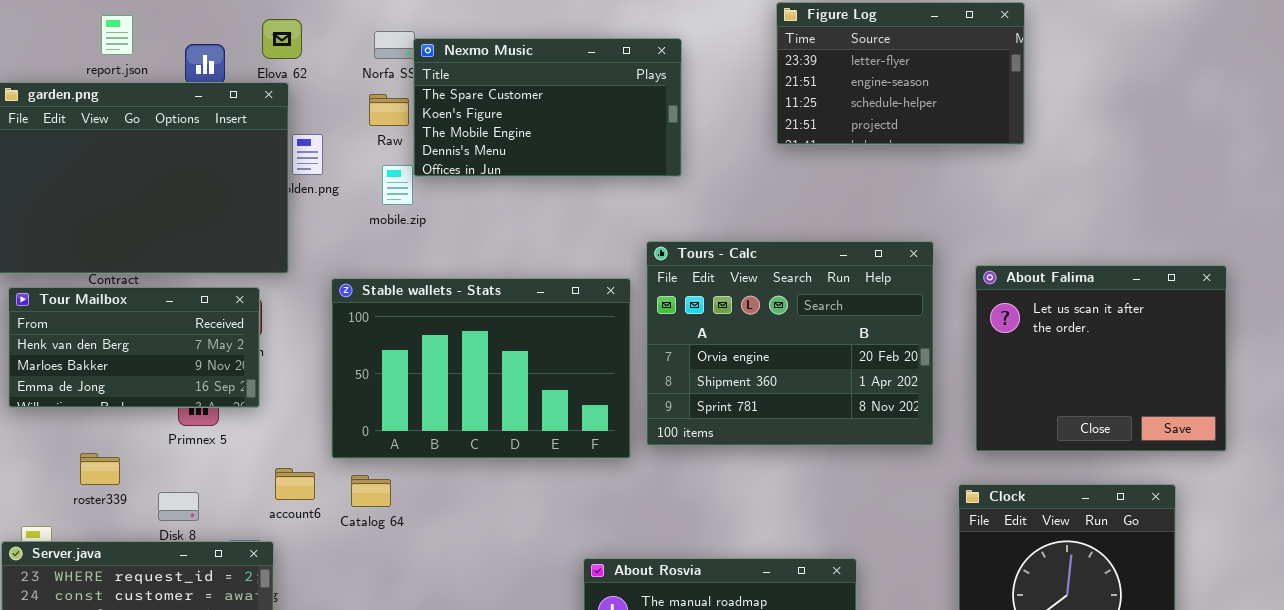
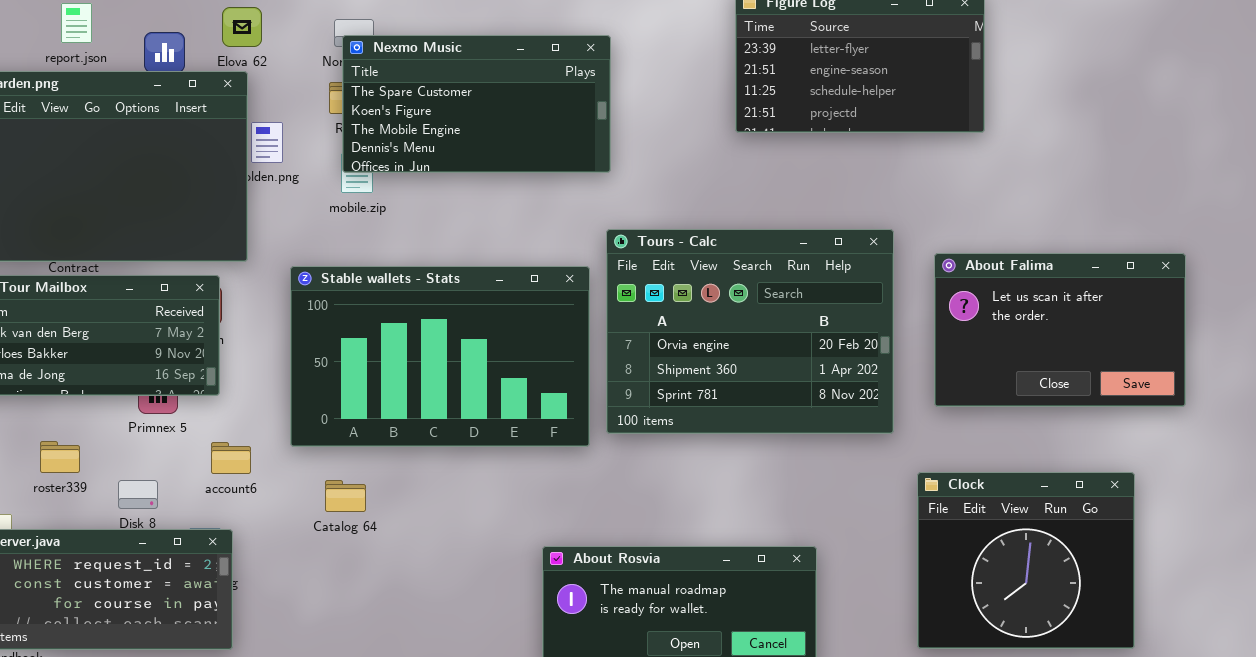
Nexmo Music: [413,38,682,177] -> [342,35,611,173], moved
About Falima: [975,265,1227,452] -> [934,253,1186,407], resized
account6: [275,468,315,500] -> [211,442,251,474], moved
Catalog 64: [351,475,391,507] -> [325,480,366,512], moved

